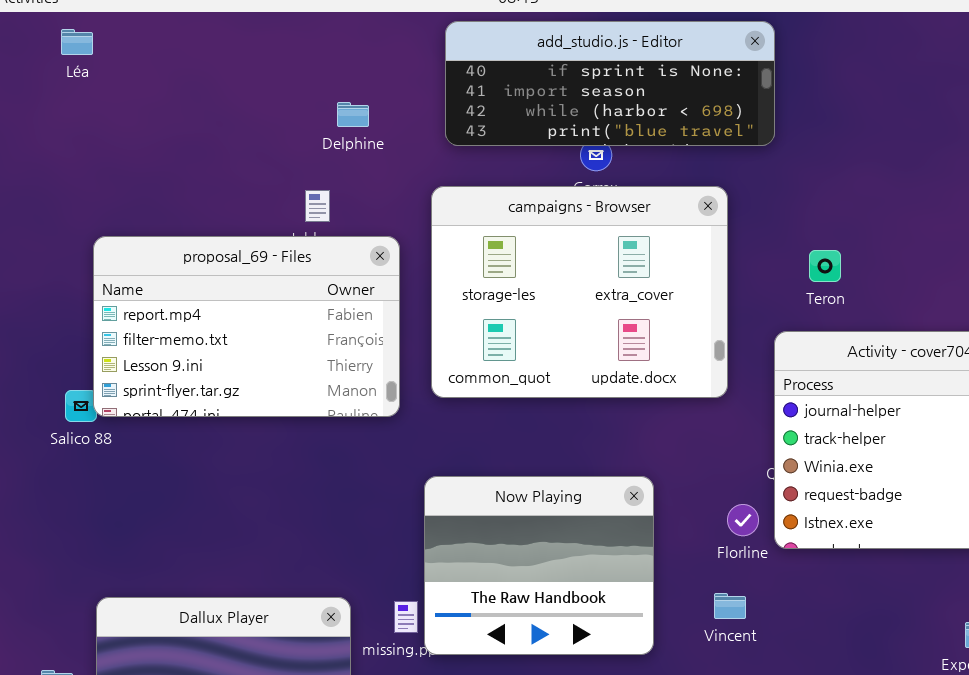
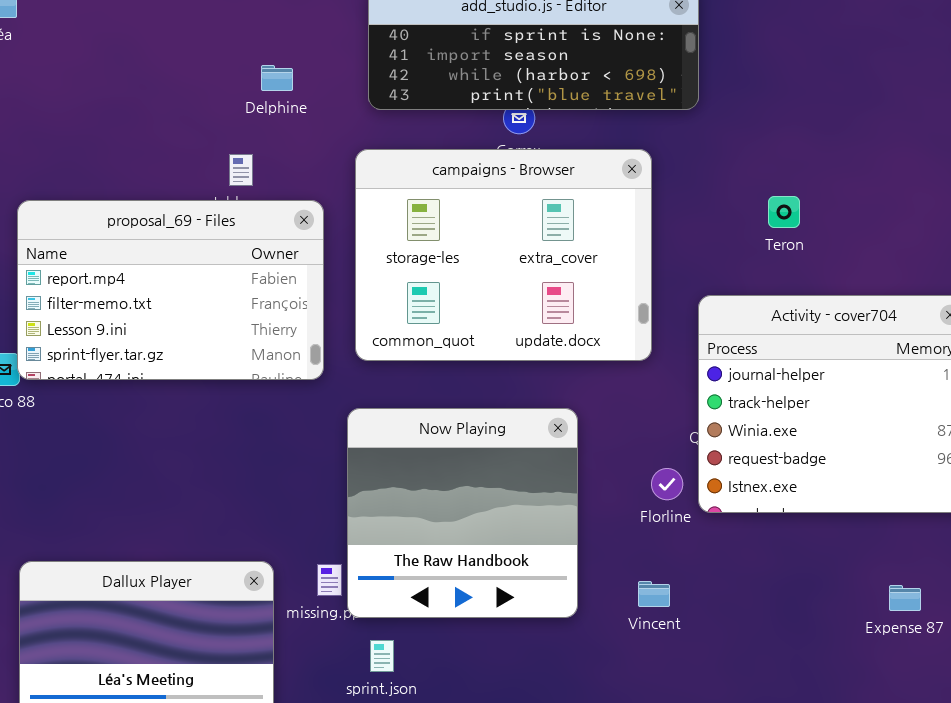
Teron: [809,250,841,282] -> [768,196,800,228], moved
Now Playing: [424,476,654,655] -> [347,408,578,618], resized
Vincent: [714,593,746,619] -> [638,581,670,607], moved

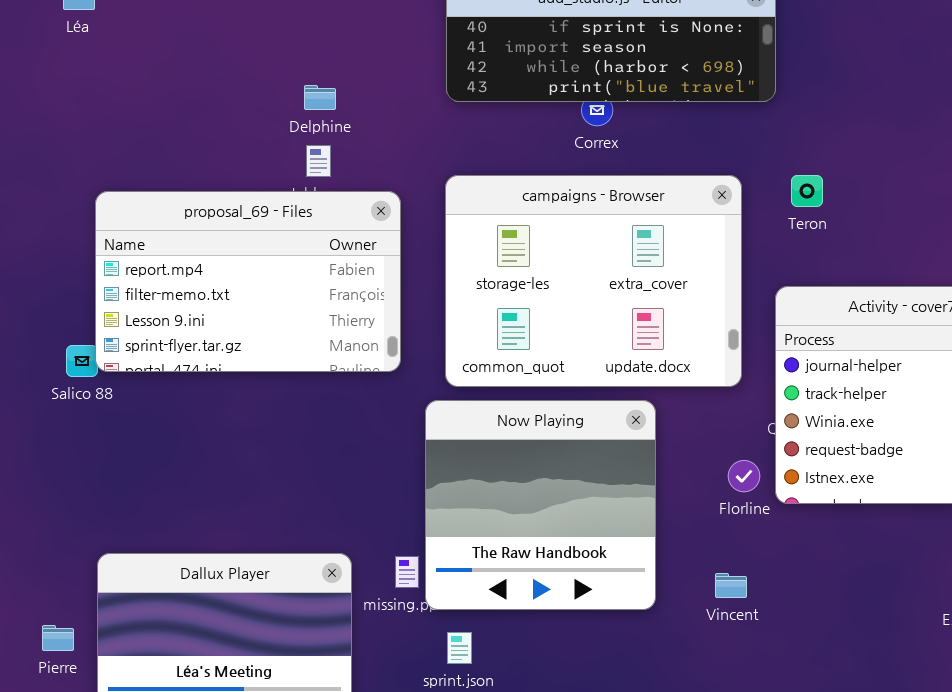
Delphine: [261,65,293,91] -> [304,85,336,110], moved
campaigns - Browser: [355,149,652,361] -> [445,175,742,387], moved
Teron: [768,196,800,228] -> [791,175,823,207], moved

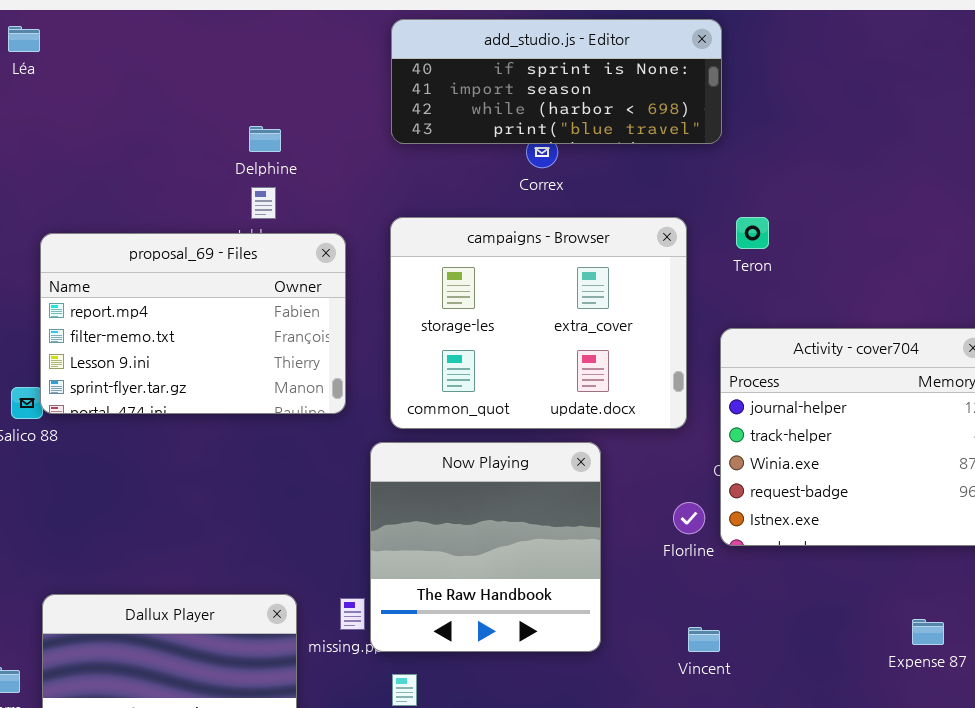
Vincent: [715,573,747,598] -> [688,627,720,652], moved

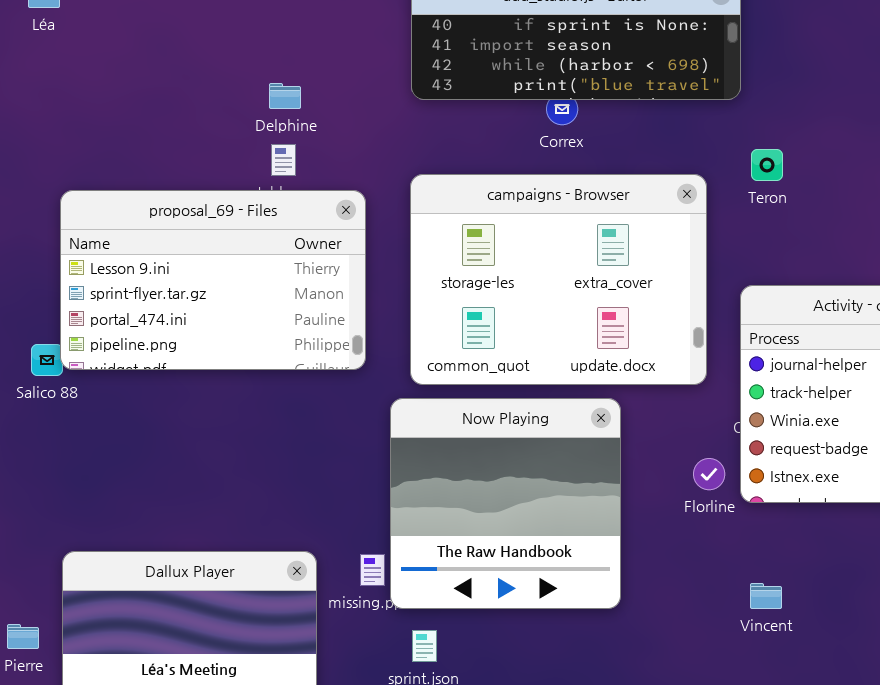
Teron: [736,217,769,249] -> [751,149,783,181], moved
proposal_69 - Files: [40,233,346,414] -> [60,190,366,370], scrolled down 2 rows
Vincent: [688,627,720,652] -> [750,583,782,609], moved

